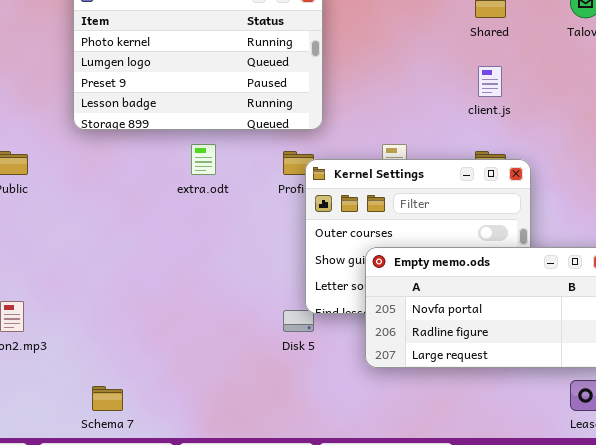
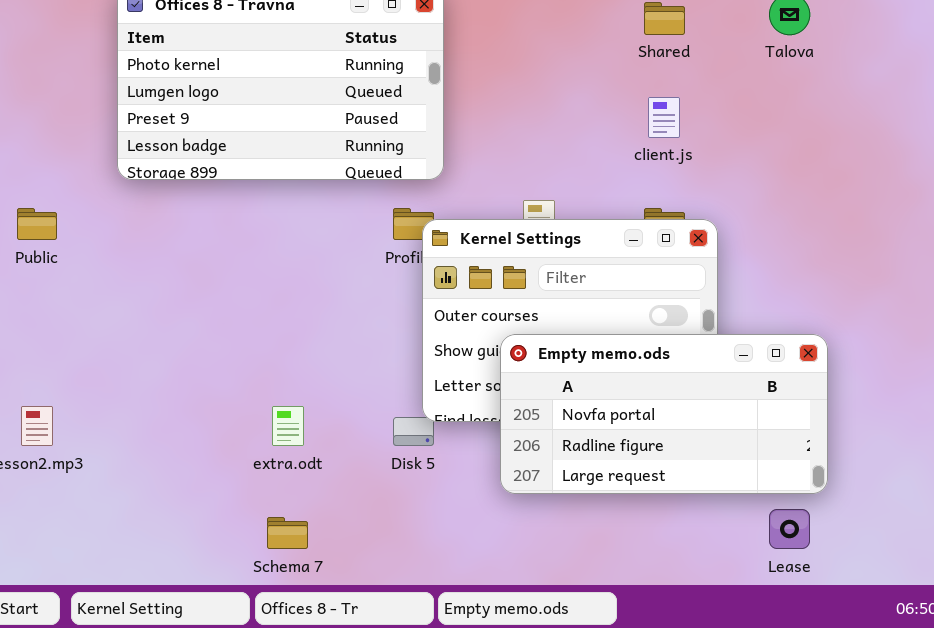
extra.odt: [191,144,216,175] -> [272,406,304,446], moved
Schema 7: [92,386,123,411] -> [267,517,308,549], moved

